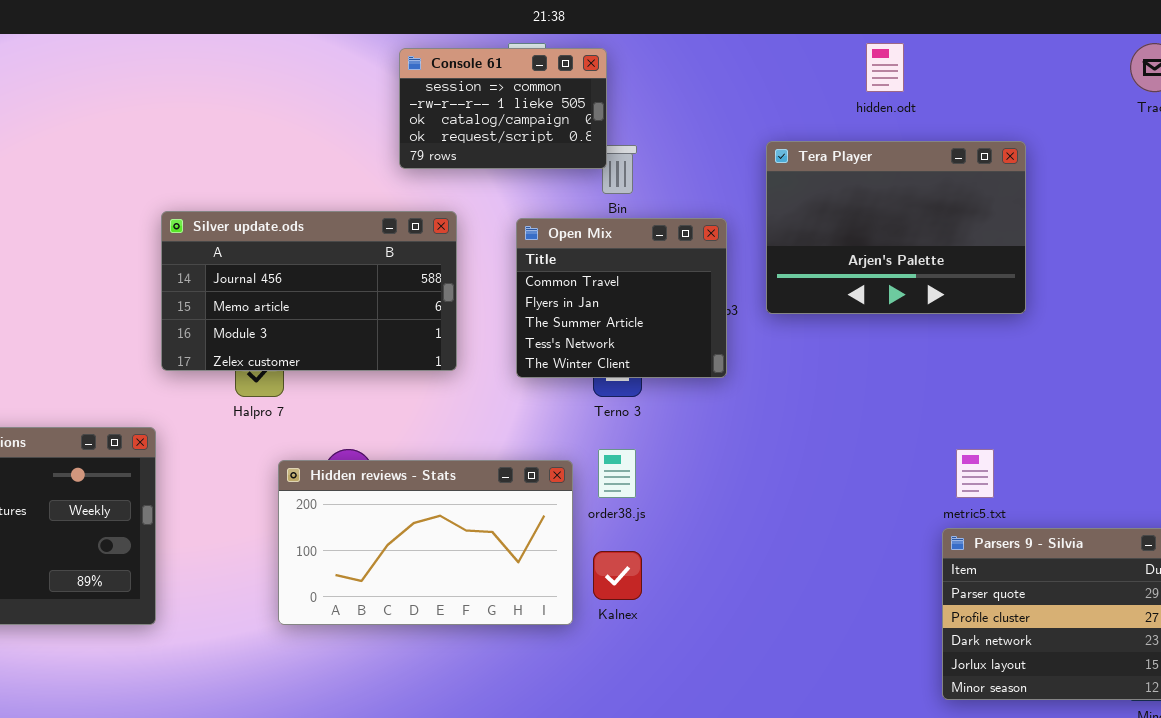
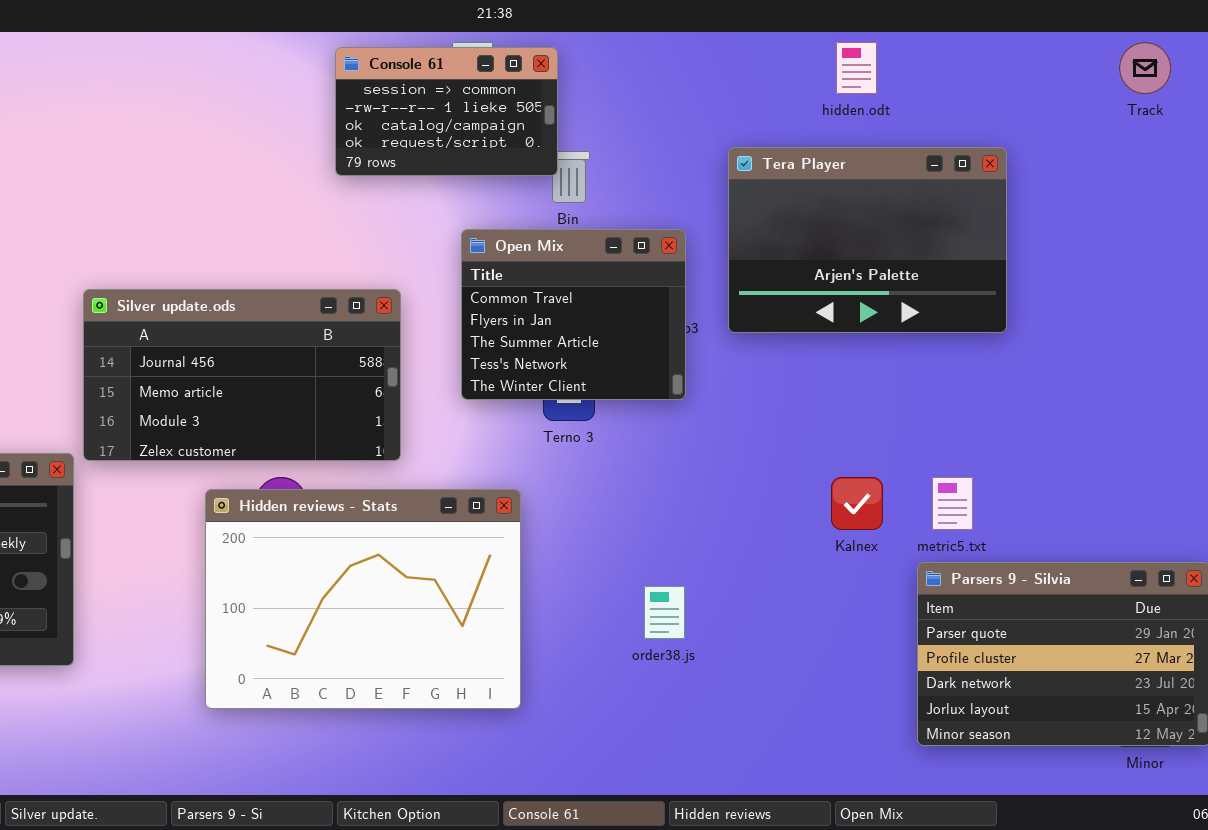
Silver update.ods: [161,211,457,371] -> [83,289,401,461], moved
order38.js: [598,449,636,498] -> [644,586,685,639], moved
Hidden reviews - Stats: [278,460,573,625] -> [205,489,521,709], resized
Kalnex: [593,551,642,600] -> [831,477,883,530], moved

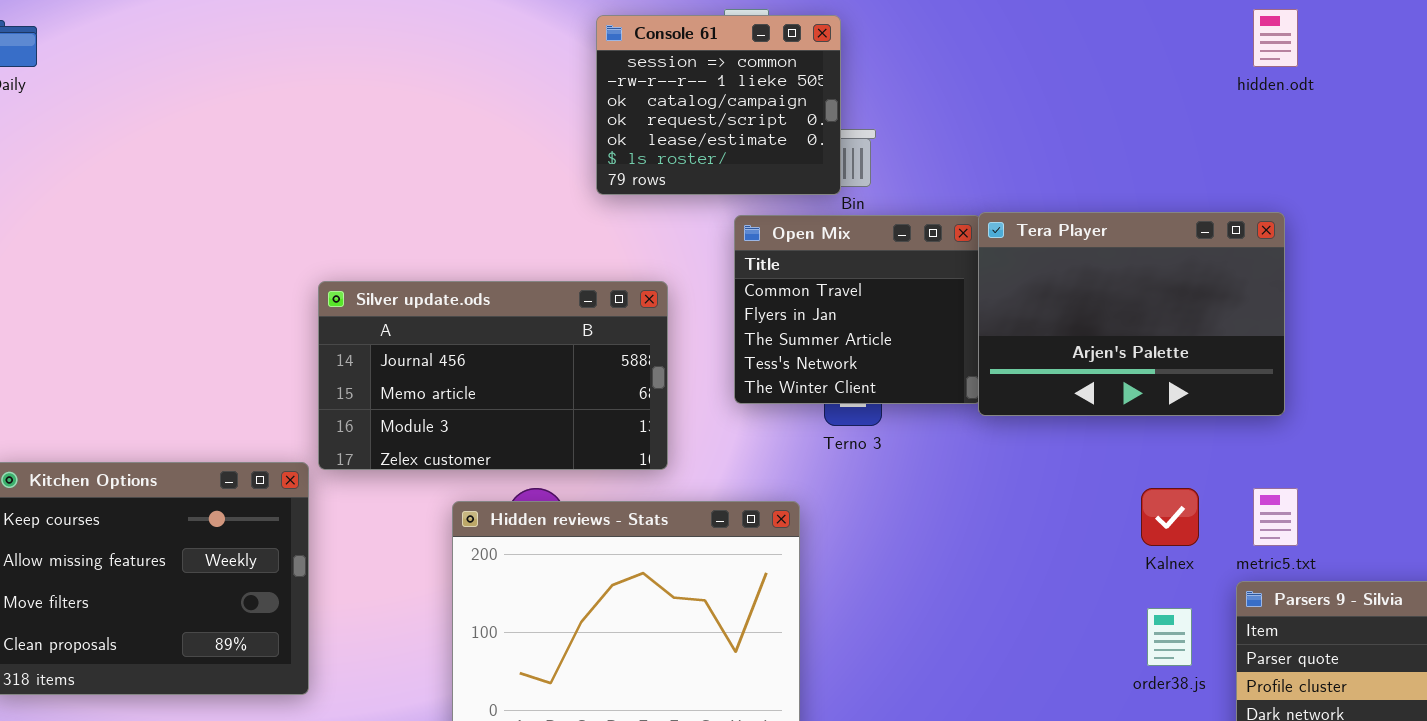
hidden.odt: [836,42,877,94] -> [1253,9,1298,67], moved
Console 61: [335,47,558,176] -> [596,15,841,195], resized
Tera Player: [728,147,1007,333] -> [978,212,1285,416], moved
order38.js: [644,586,685,639] -> [1147,608,1192,666], moved

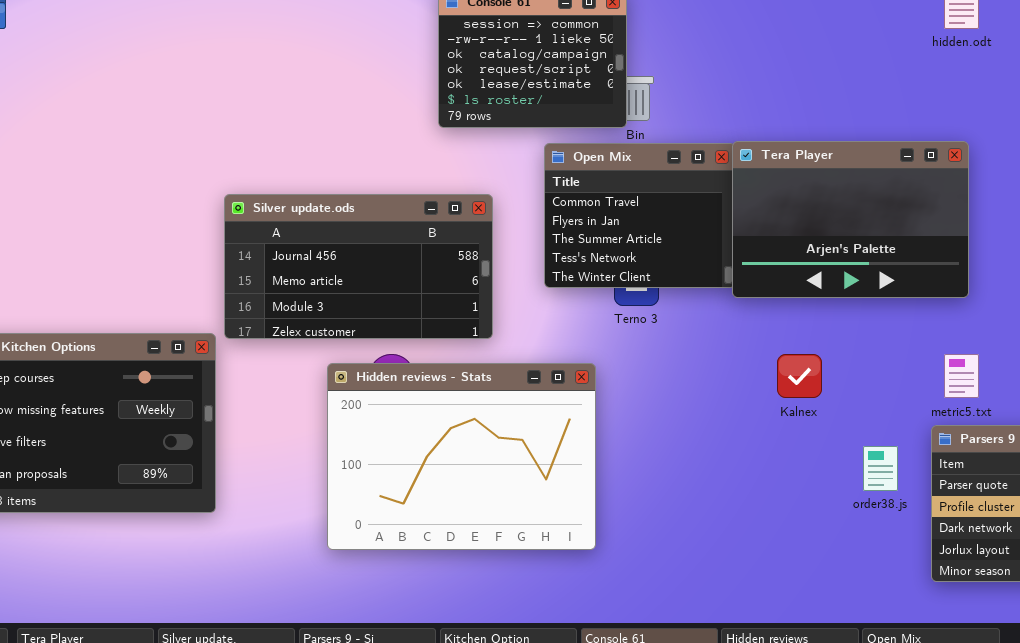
Kalnex: [1141,488,1199,546] -> [777,354,822,398], moved

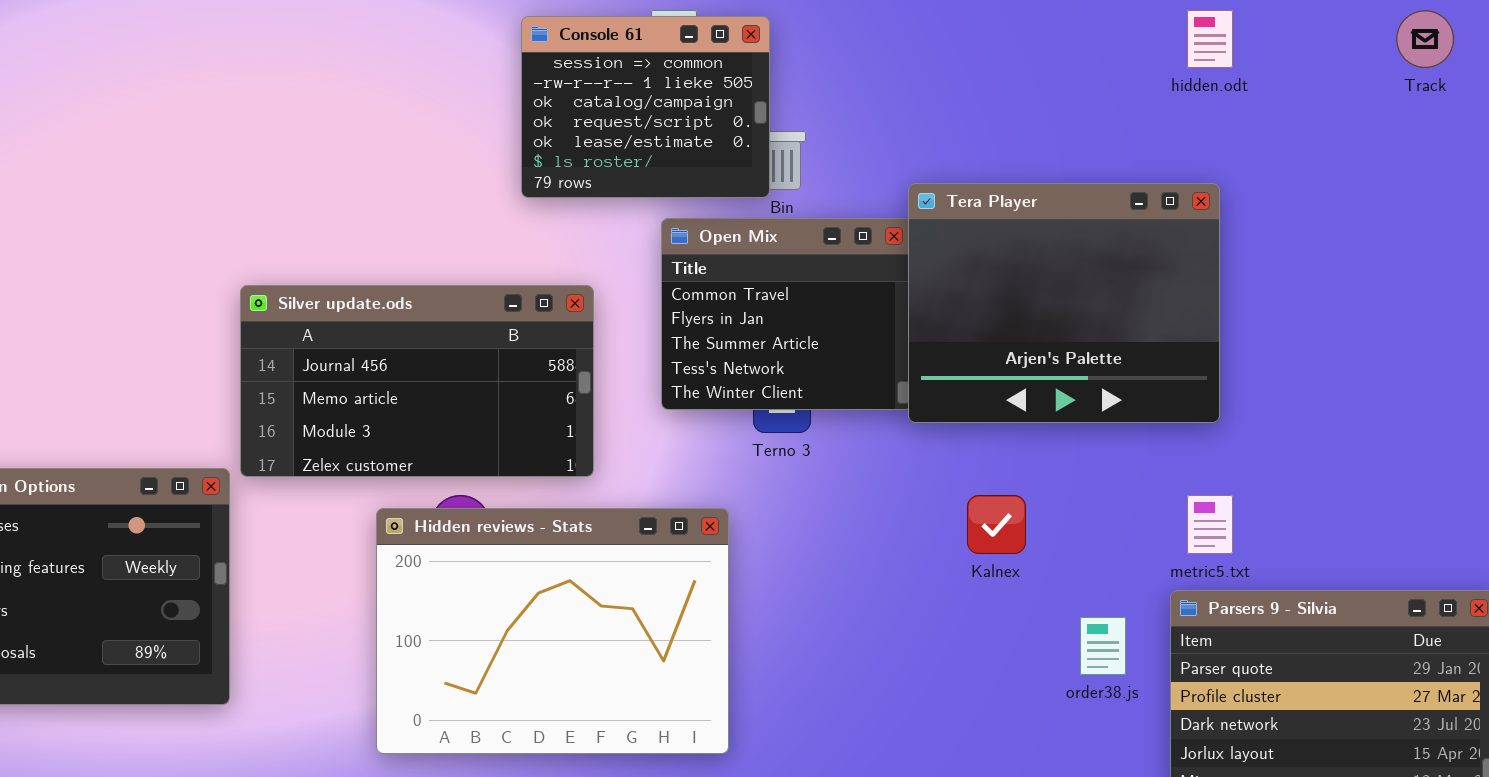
Tera Player: [732,141,969,298] -> [908,183,1220,423], resized

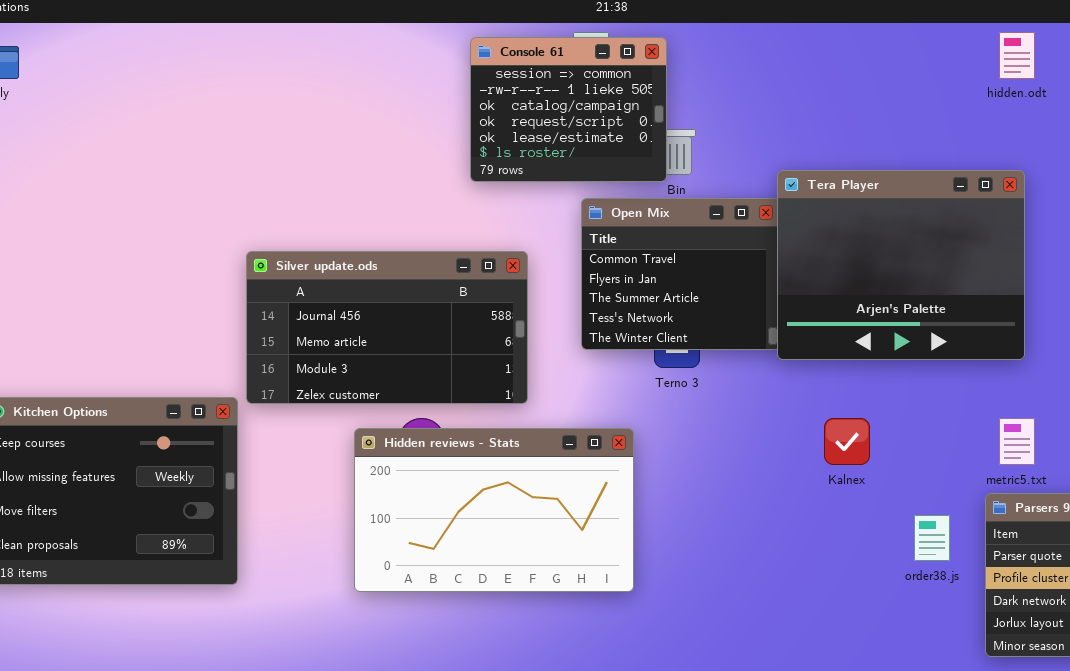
Hidden reviews - Stats: [376,508,729,754] -> [354,428,634,592], resized

